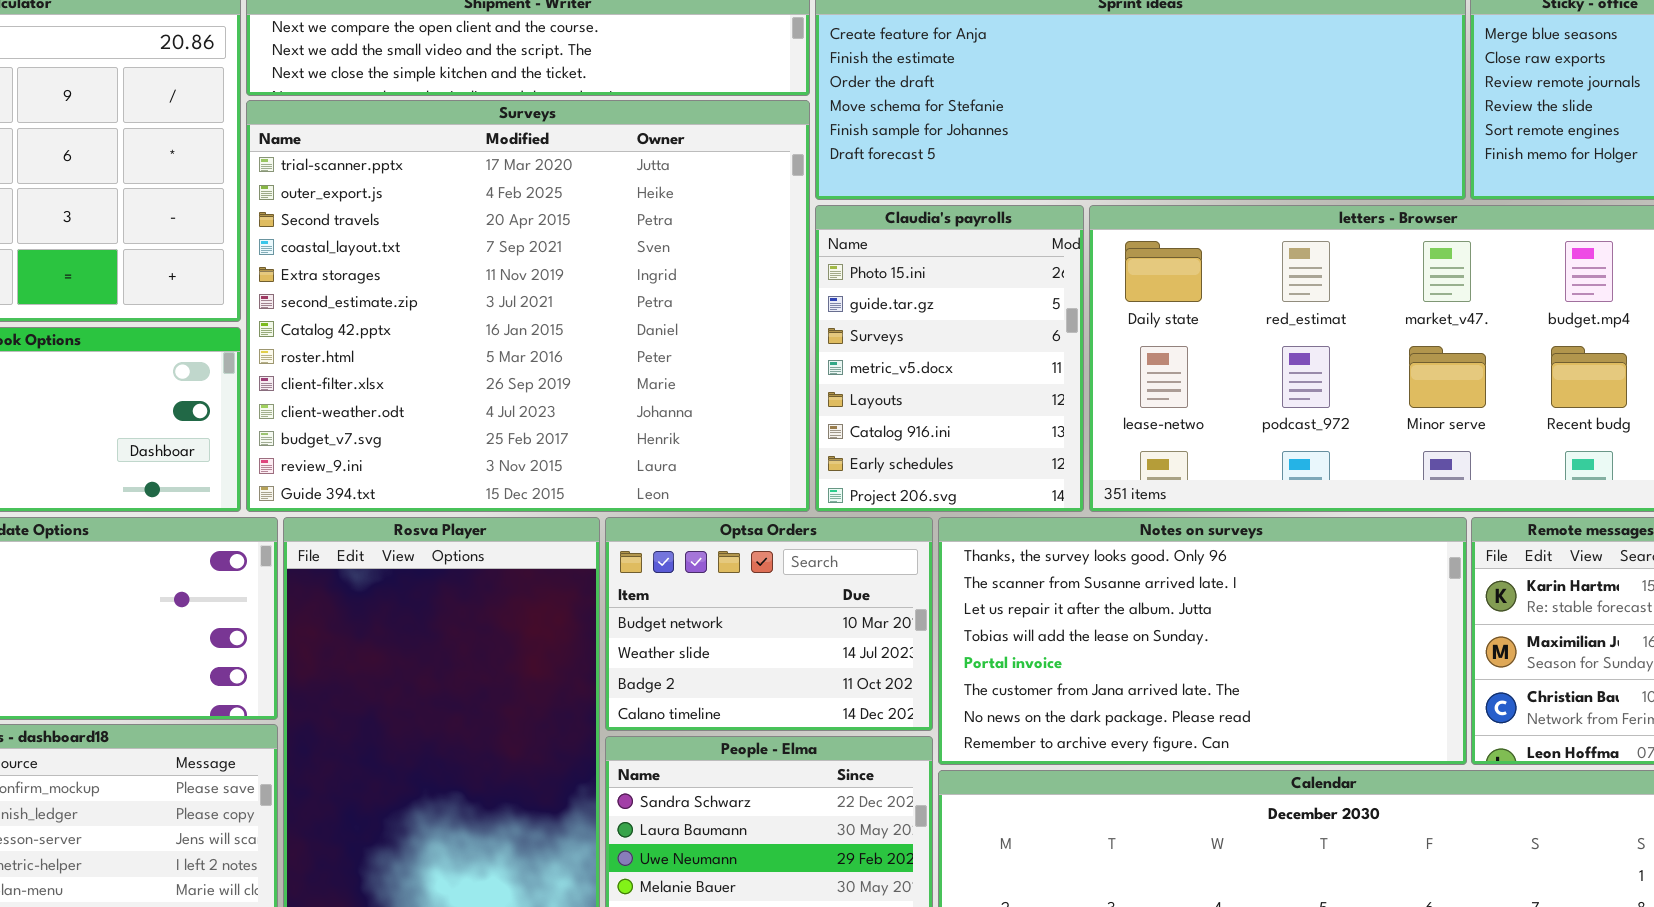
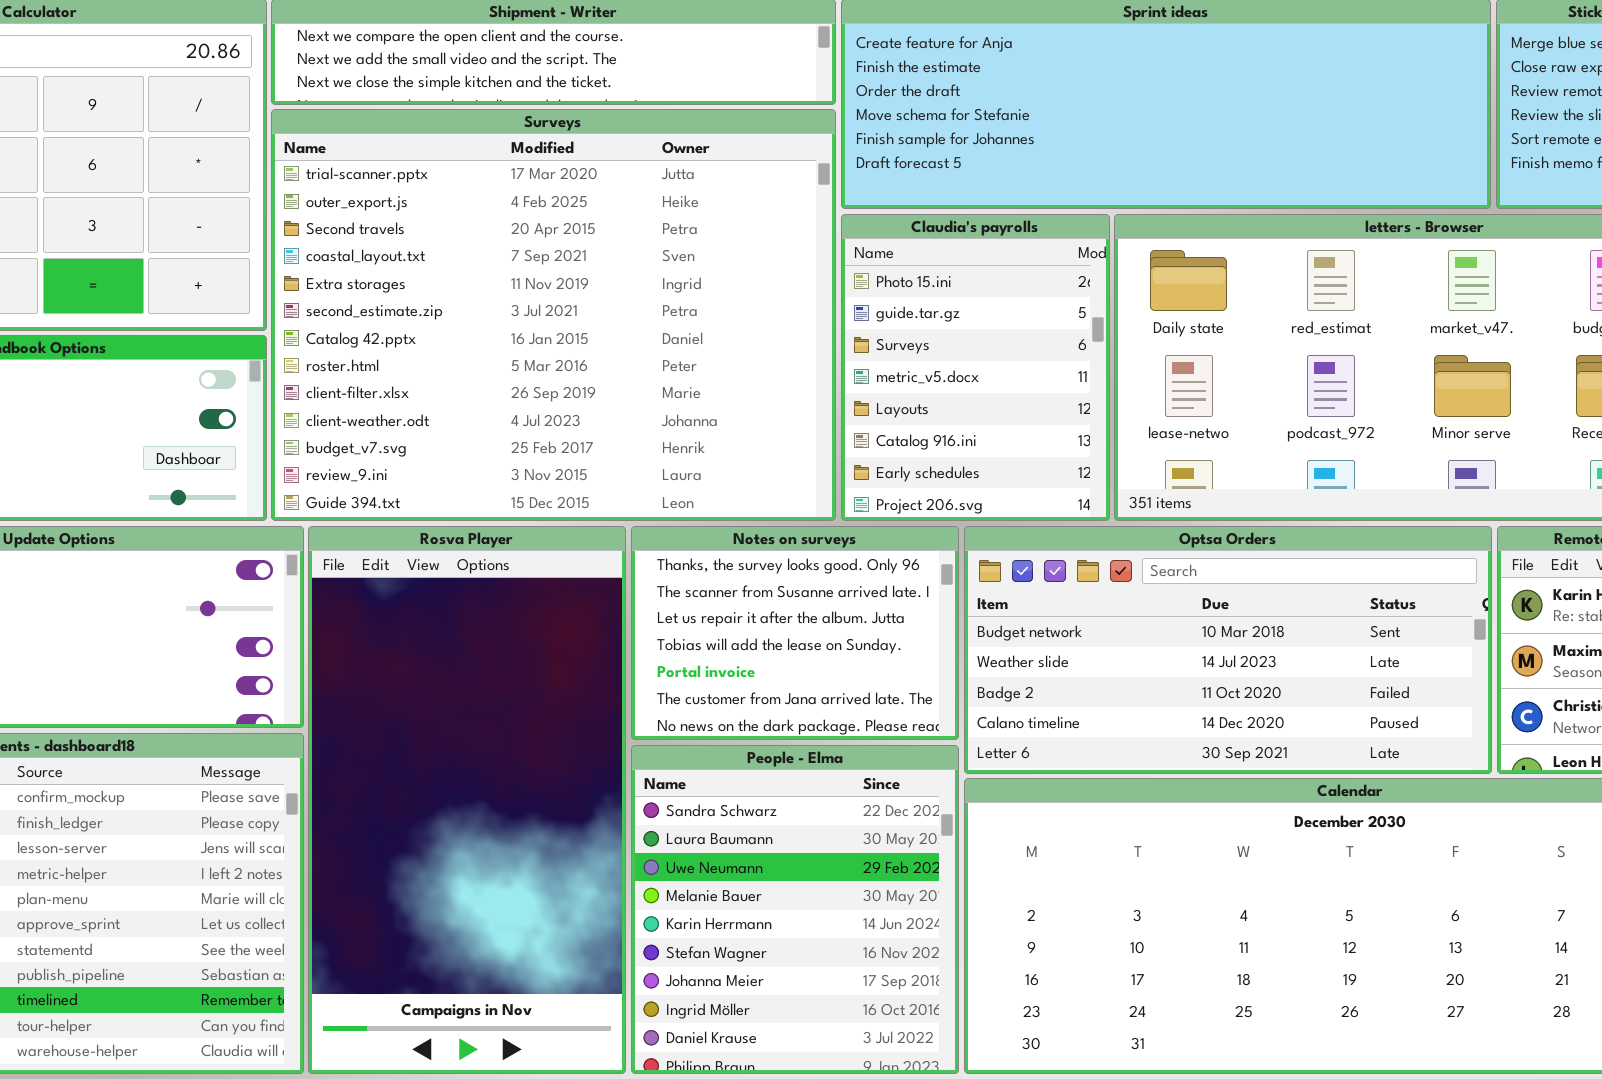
Optsa Orders: [605,517,933,731] -> [964,526,1492,774], moved, resized
Notes on surveys: [938,517,1467,765] -> [631,526,959,740], moved, resized

